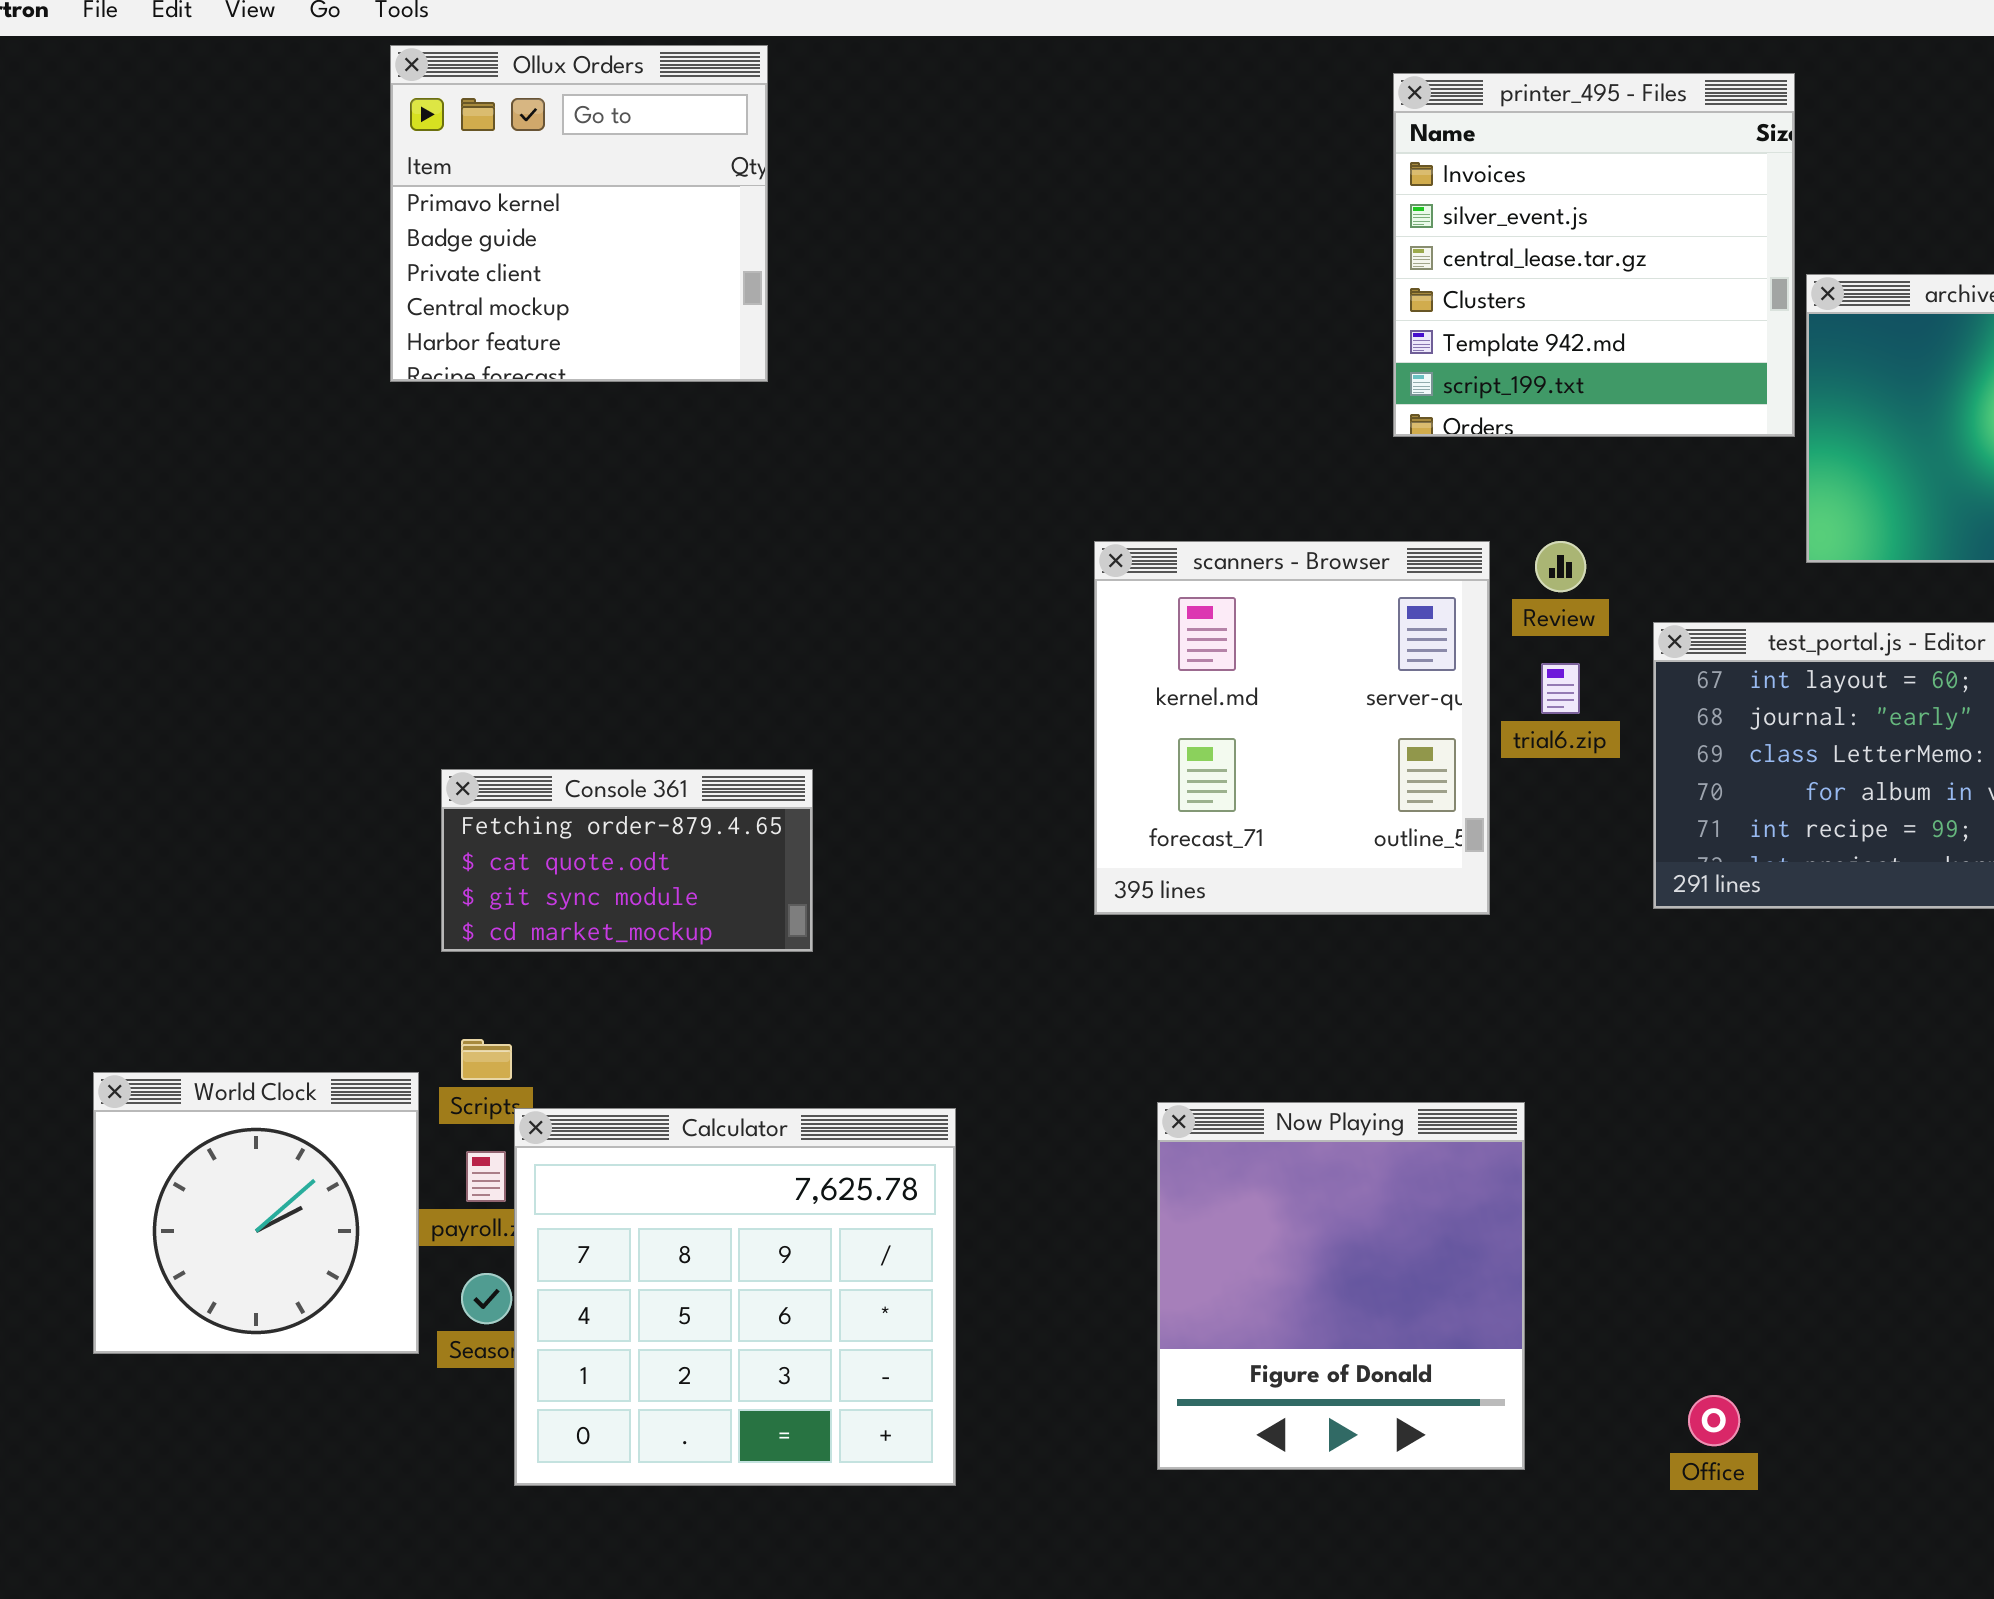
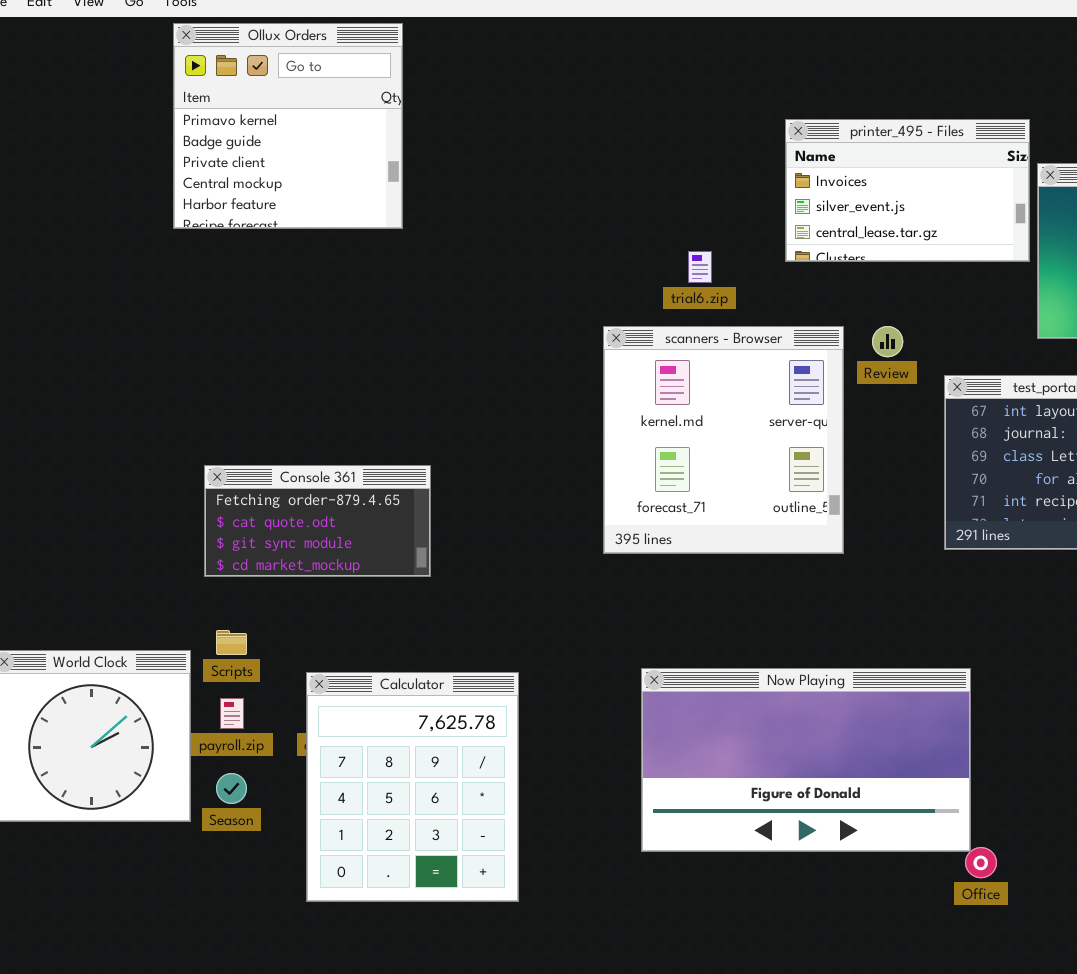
printer_495 - Files: [1393,73,1795,437] -> [785,119,1030,262], resized
trial6.zip: [1541,663,1580,714] -> [688,251,712,283], moved
Now Playing: [1157,1102,1525,1470] -> [641,668,971,852], resized
Calculator: [514,1108,956,1486] -> [306,672,519,902], resized

